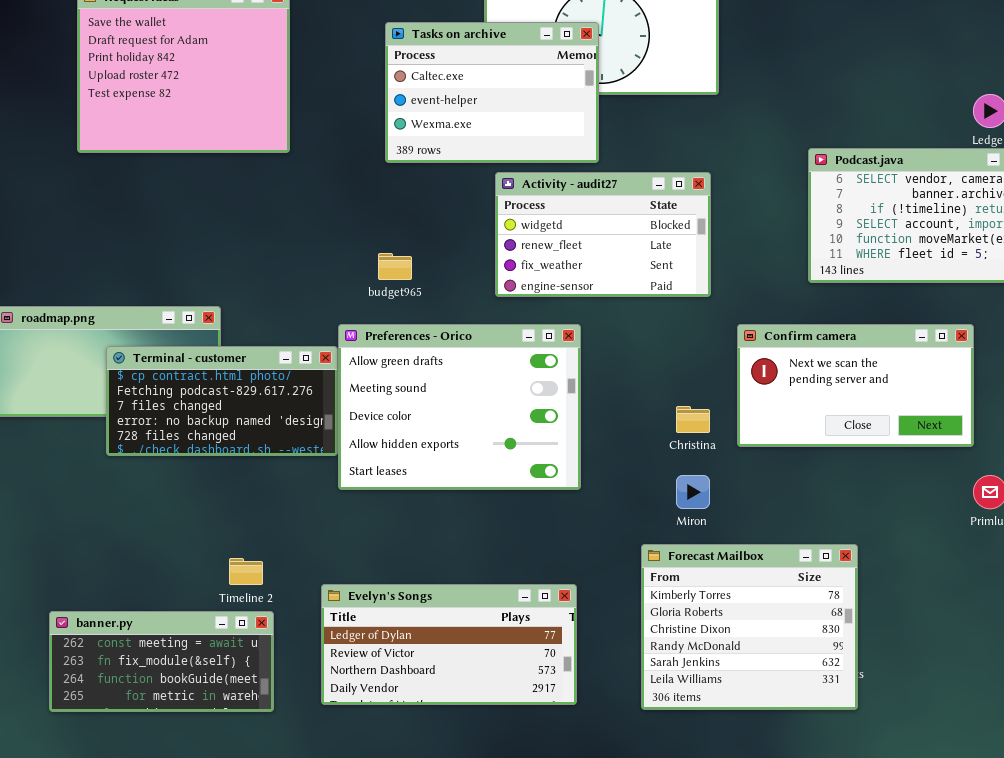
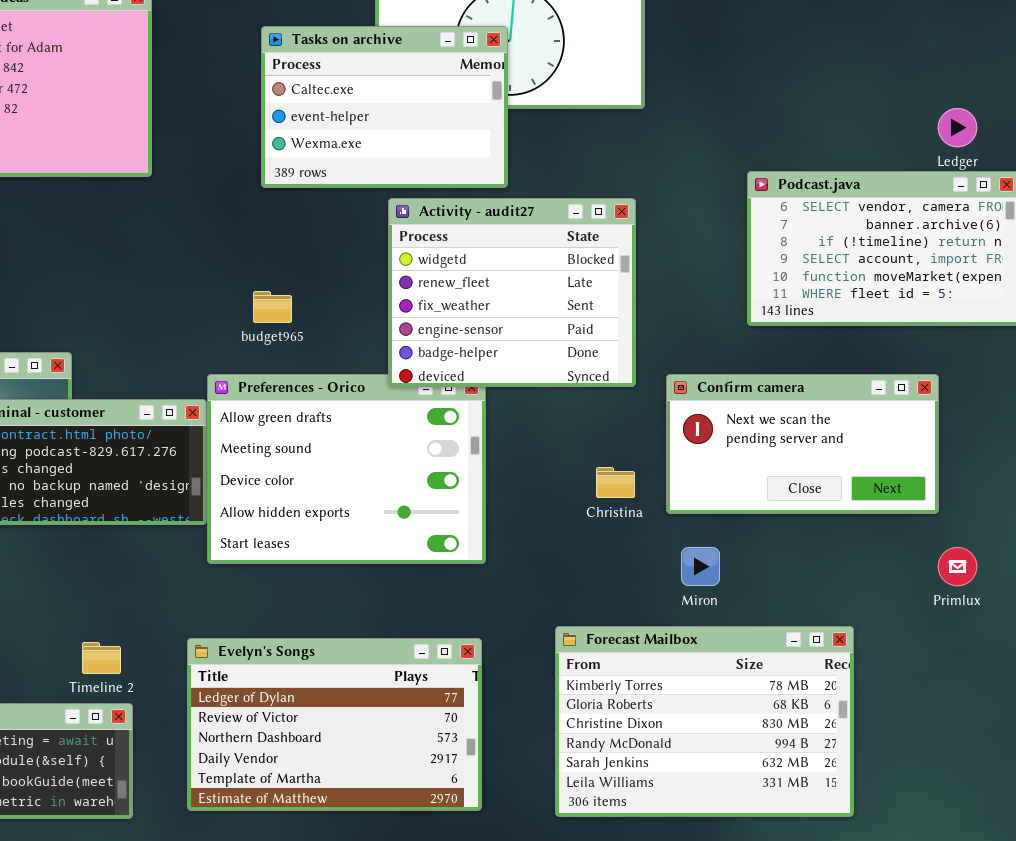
Activity - audit27: [495,172,711,297] -> [388,198,636,387], resized
Miron: [676,475,710,509] -> [681,547,720,586], moved
Forecast Mailbox: [641,544,858,710] -> [555,626,854,817], resized
Evelyn's Songs: [321,584,577,705] -> [187,638,482,811], resized

